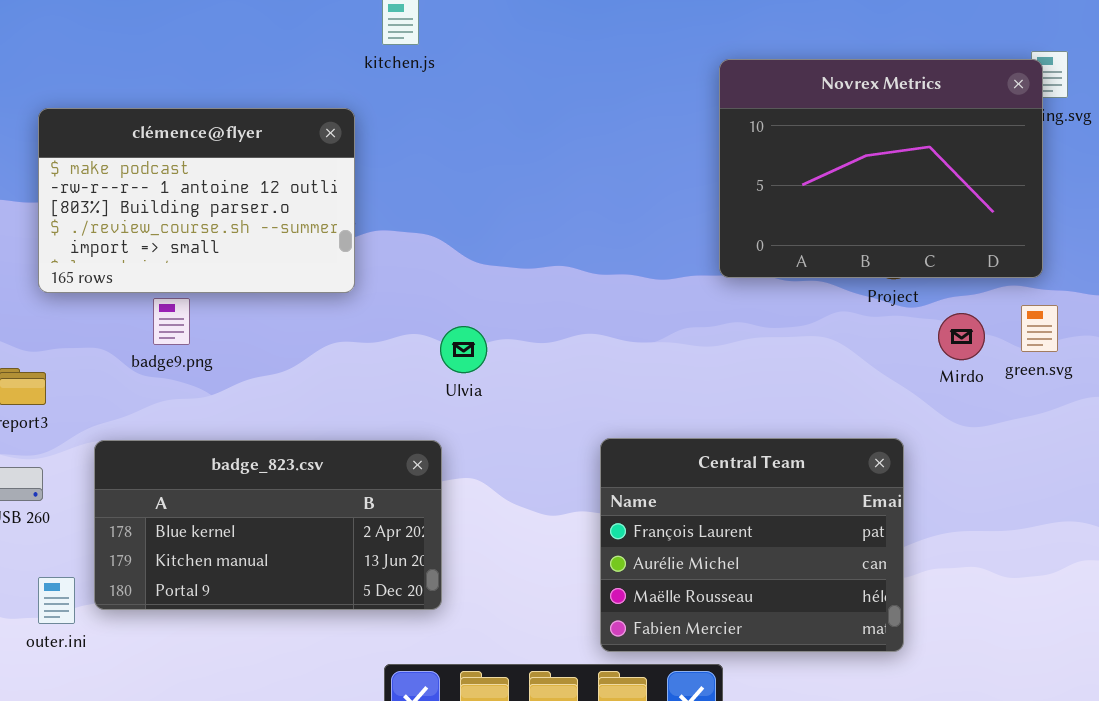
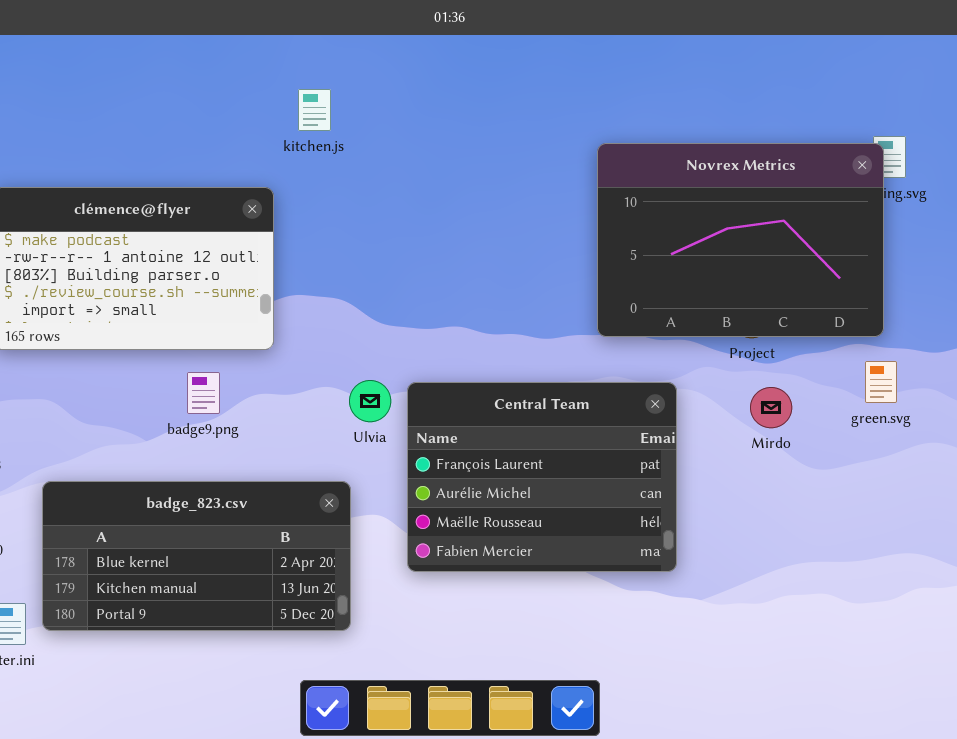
badge9.png: [153,298,190,345] -> [187,372,220,414], moved
Mirdo: [938,313,985,360] -> [750,387,792,428], moved
Central Team: [600,438,904,652] -> [407,382,677,572], moved

